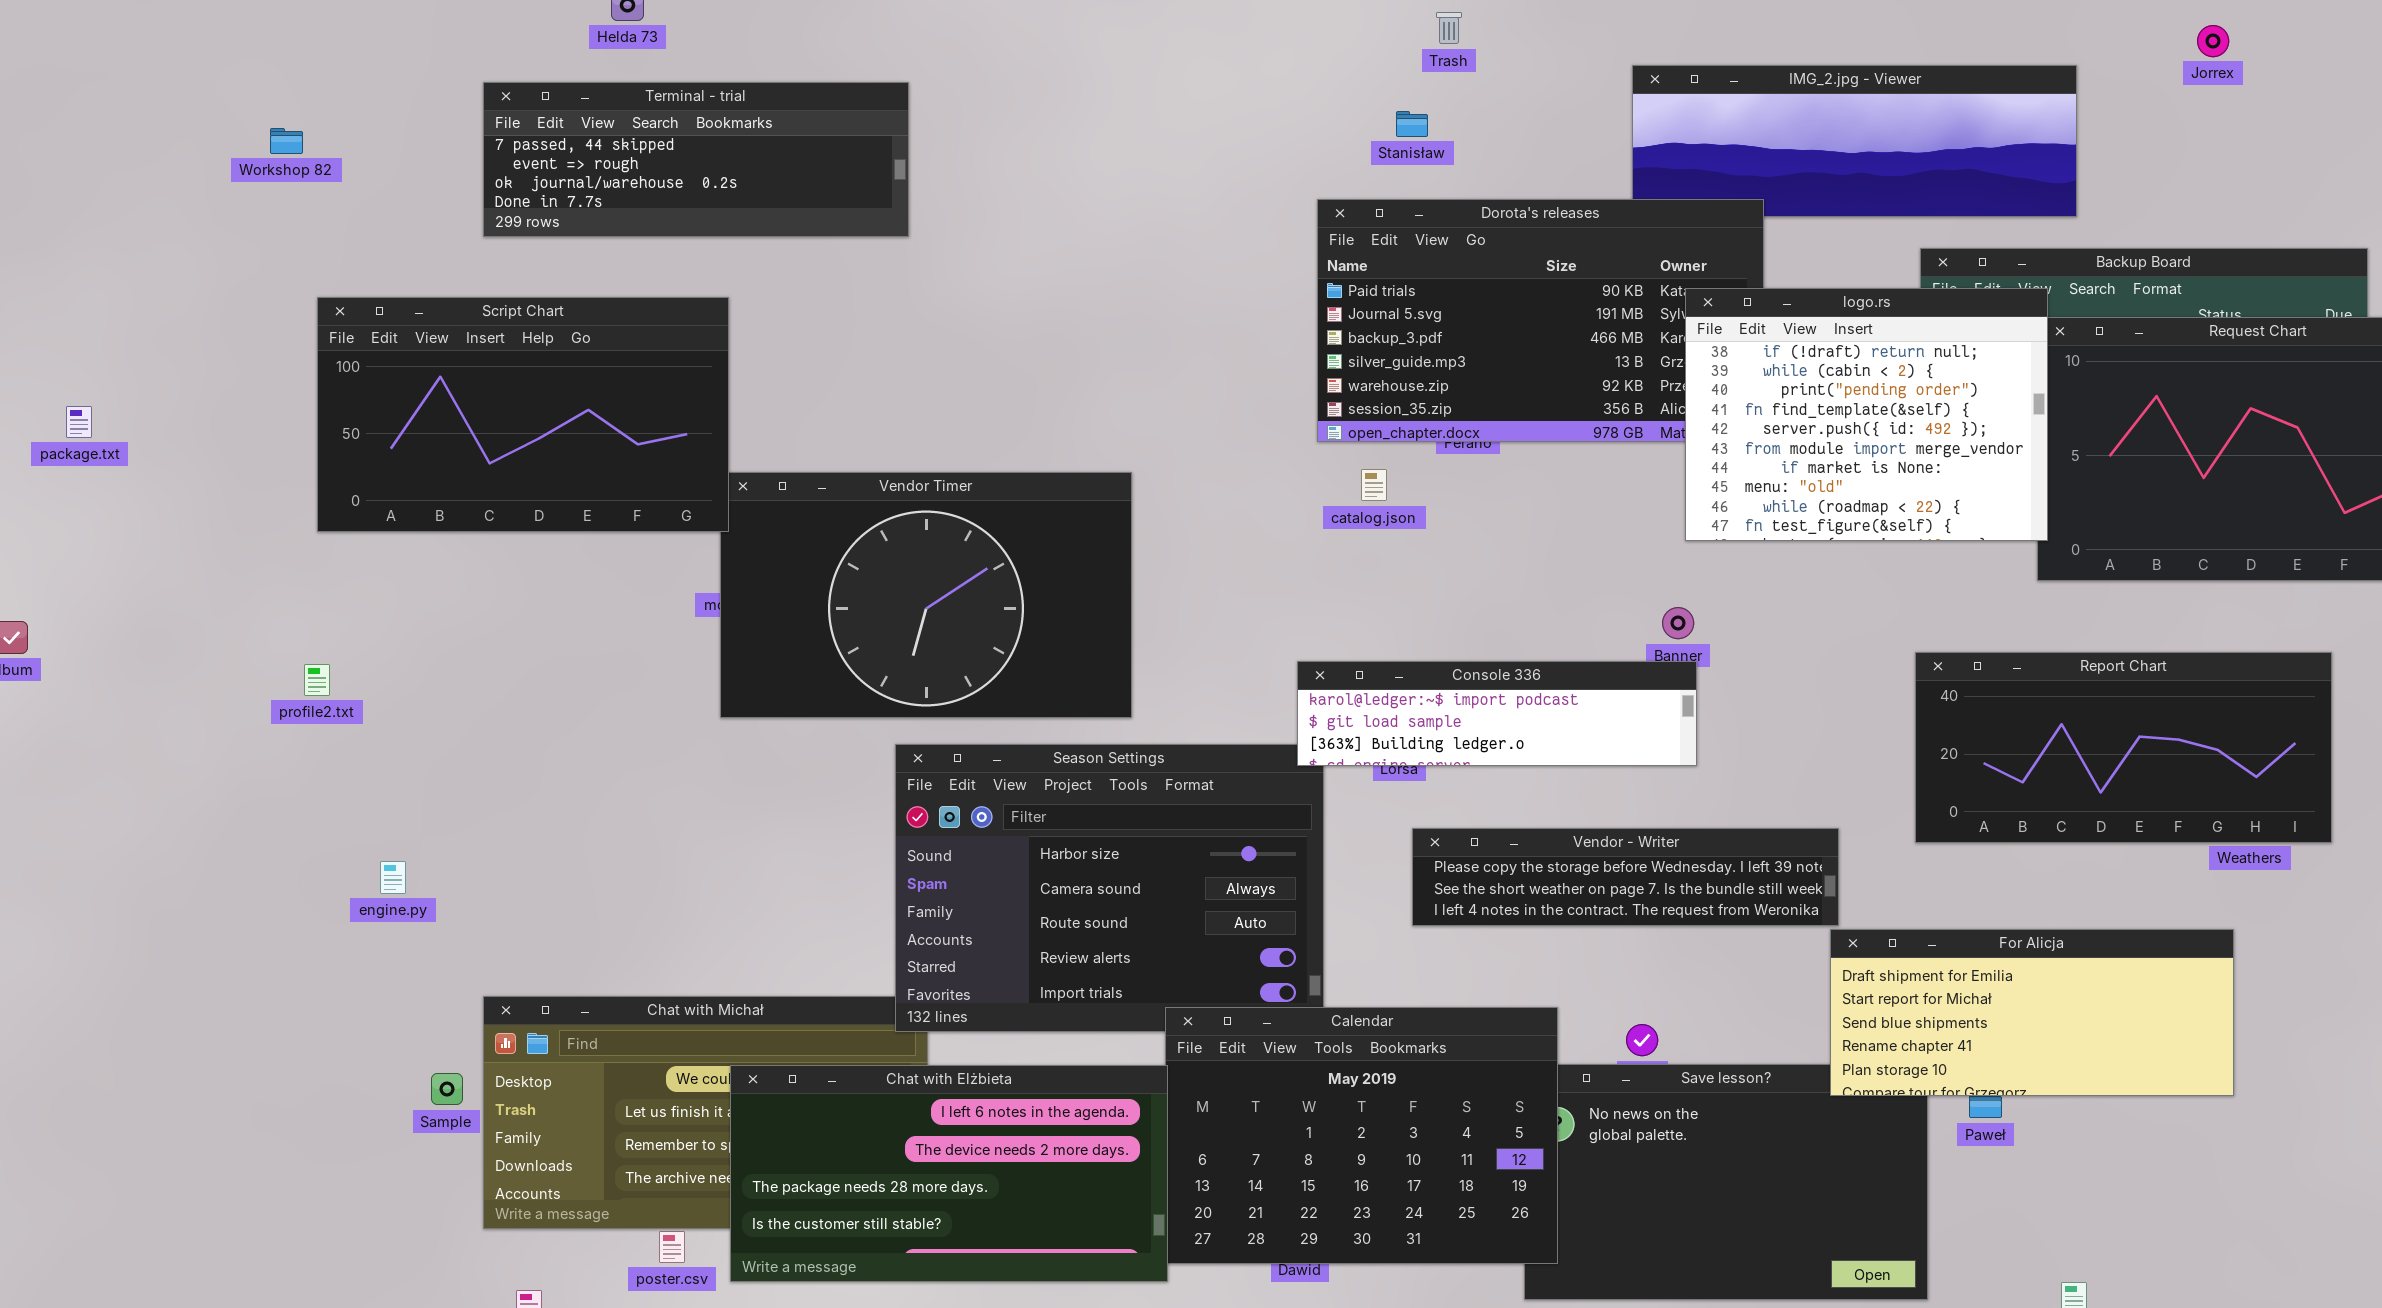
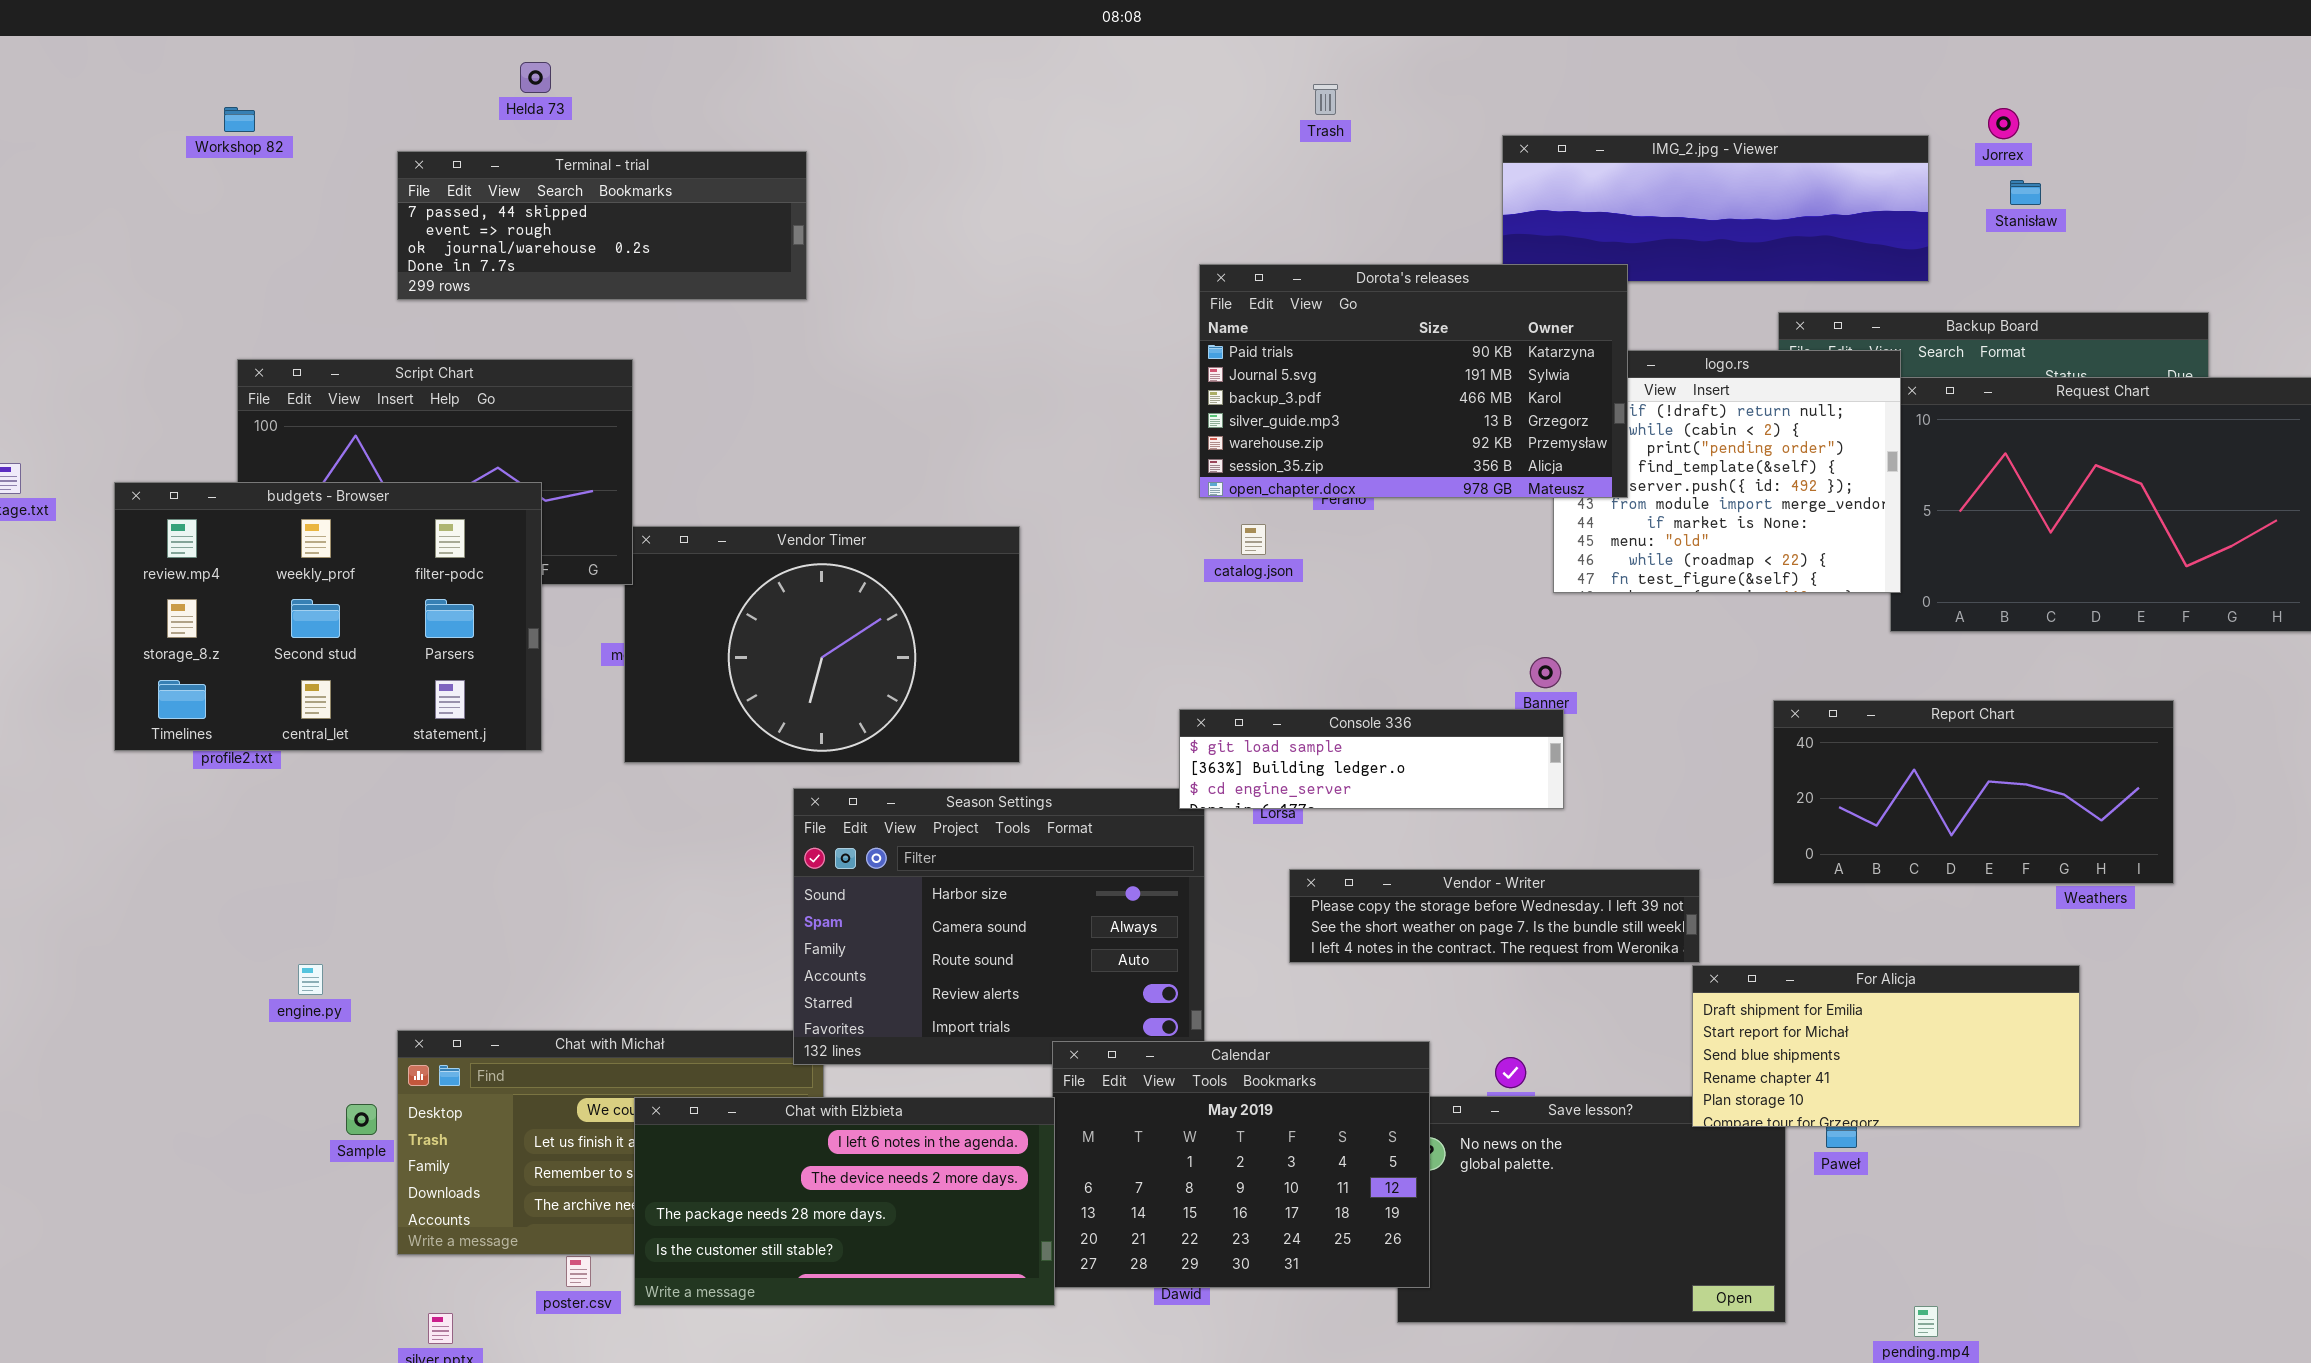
Jorrex: [2197,25,2229,57] -> [1988,108,2019,139], moved
Stanisław: [1396,111,1428,137] -> [2010,180,2041,205], moved
Workshop 82: [270,128,303,154] -> [224,107,255,132], moved
Dorota's releases: [1317,199,1764,442] -> [1199,264,1628,498], raised
budgets - Browser: none -> [114,482,542,751], opened
Console 336: [1297,661,1697,766] -> [1179,709,1564,809], scrolled down 1 row
engine.py: [380,861,406,894] -> [298,964,323,995], moved

